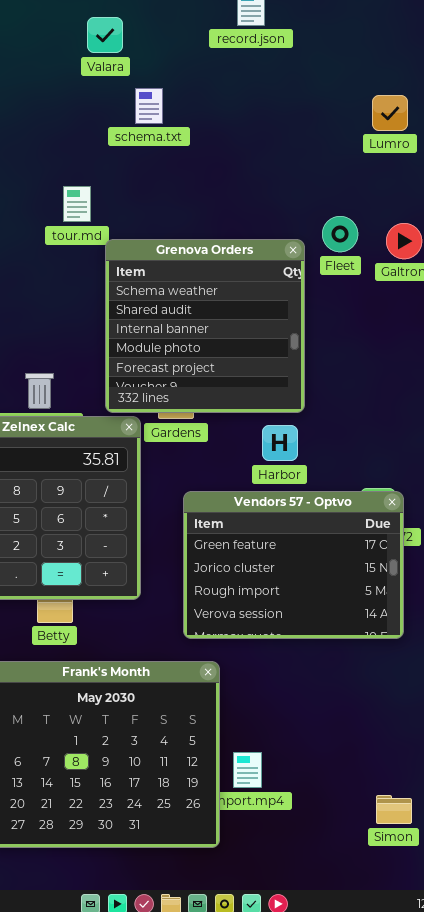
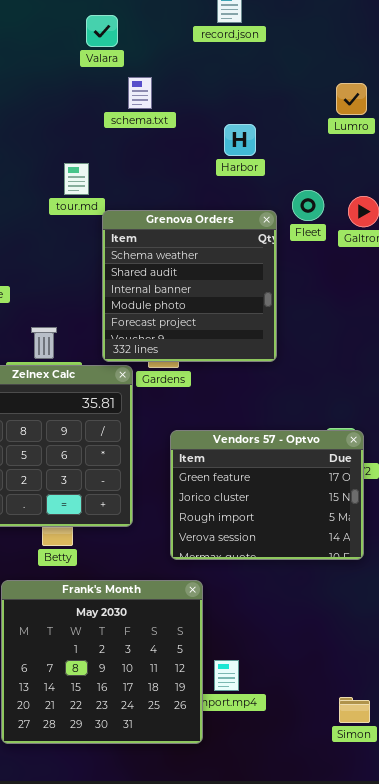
Harbor: [262,425,298,461] -> [224,124,256,156], moved

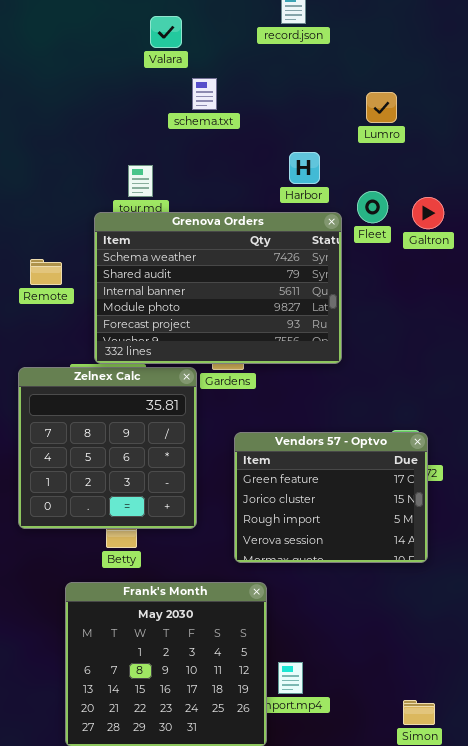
Lumro: [336,83,367,115] -> [366,92,397,123], moved
Harbor: [224,124,256,156] -> [289,152,320,184], moved
Grenova Orders: [102,210,277,362] -> [94,212,342,364], resized

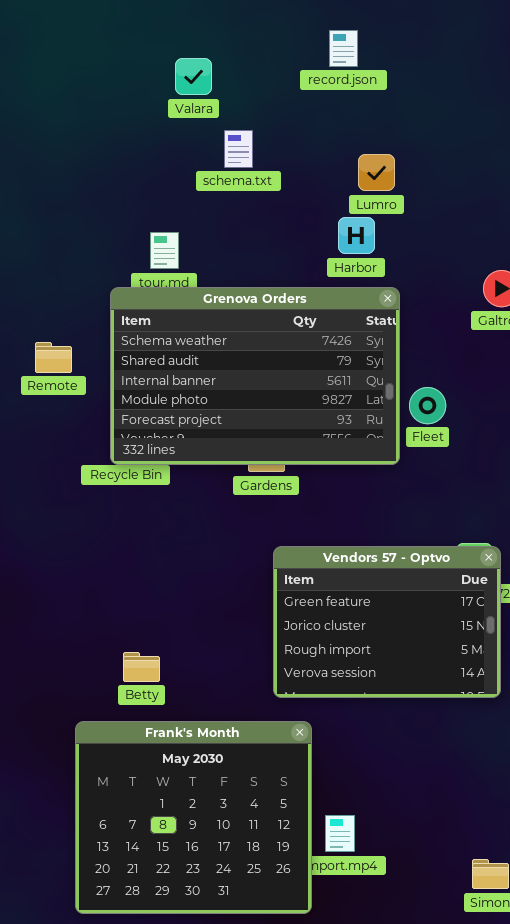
Lumro: [366,92,397,123] -> [358,154,395,191], moved
Fleet: [357,191,388,223] -> [409,387,446,424], moved
Zelnex Calc: [18,367,197,529] -> none, closed

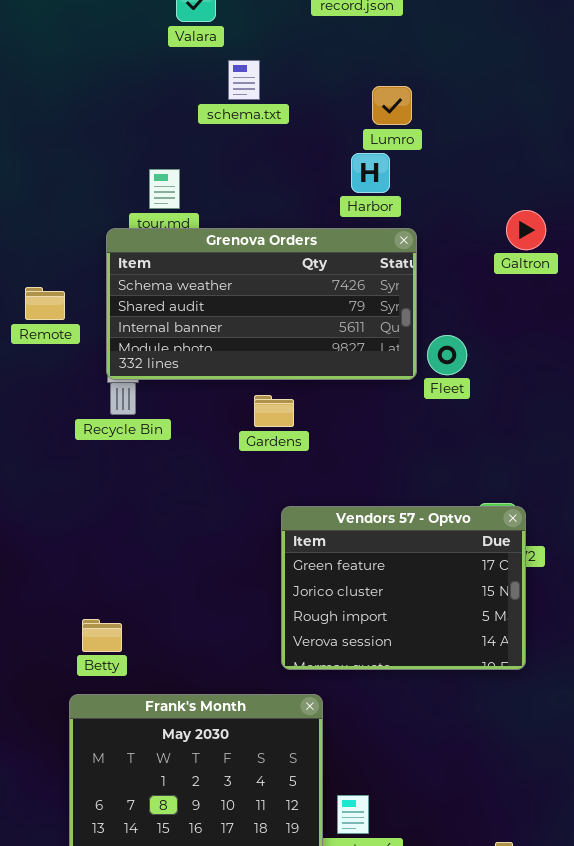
Grenova Orders: [110,287,400,465] -> [106,228,417,380], resized
Betty: [123,652,160,682] -> [82,619,122,652], moved

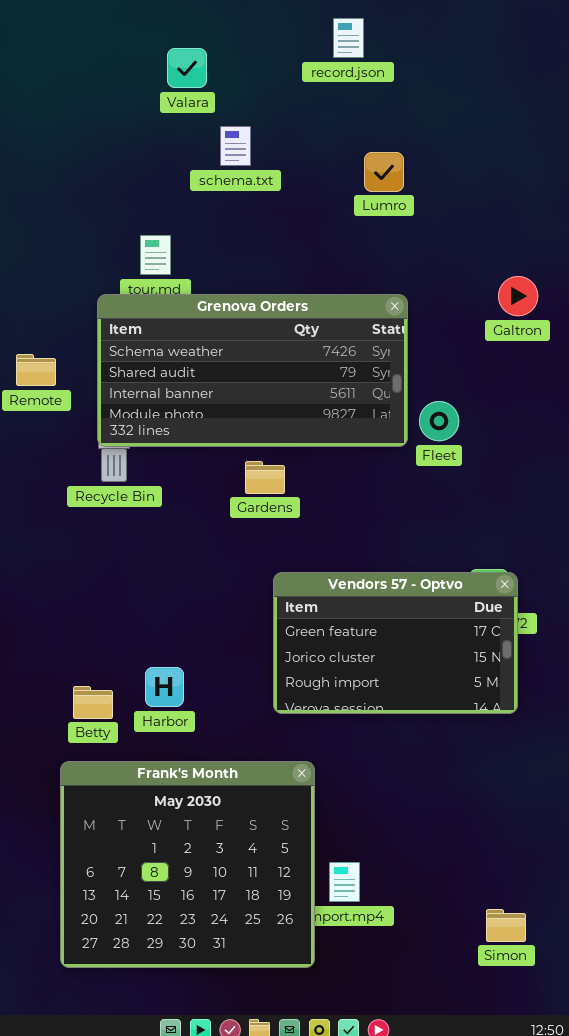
Harbor: [351,153,390,193] -> [145,667,184,707], moved
Vendors 57 - Optvo: [281,506,526,670] -> [273,572,518,714], resized

